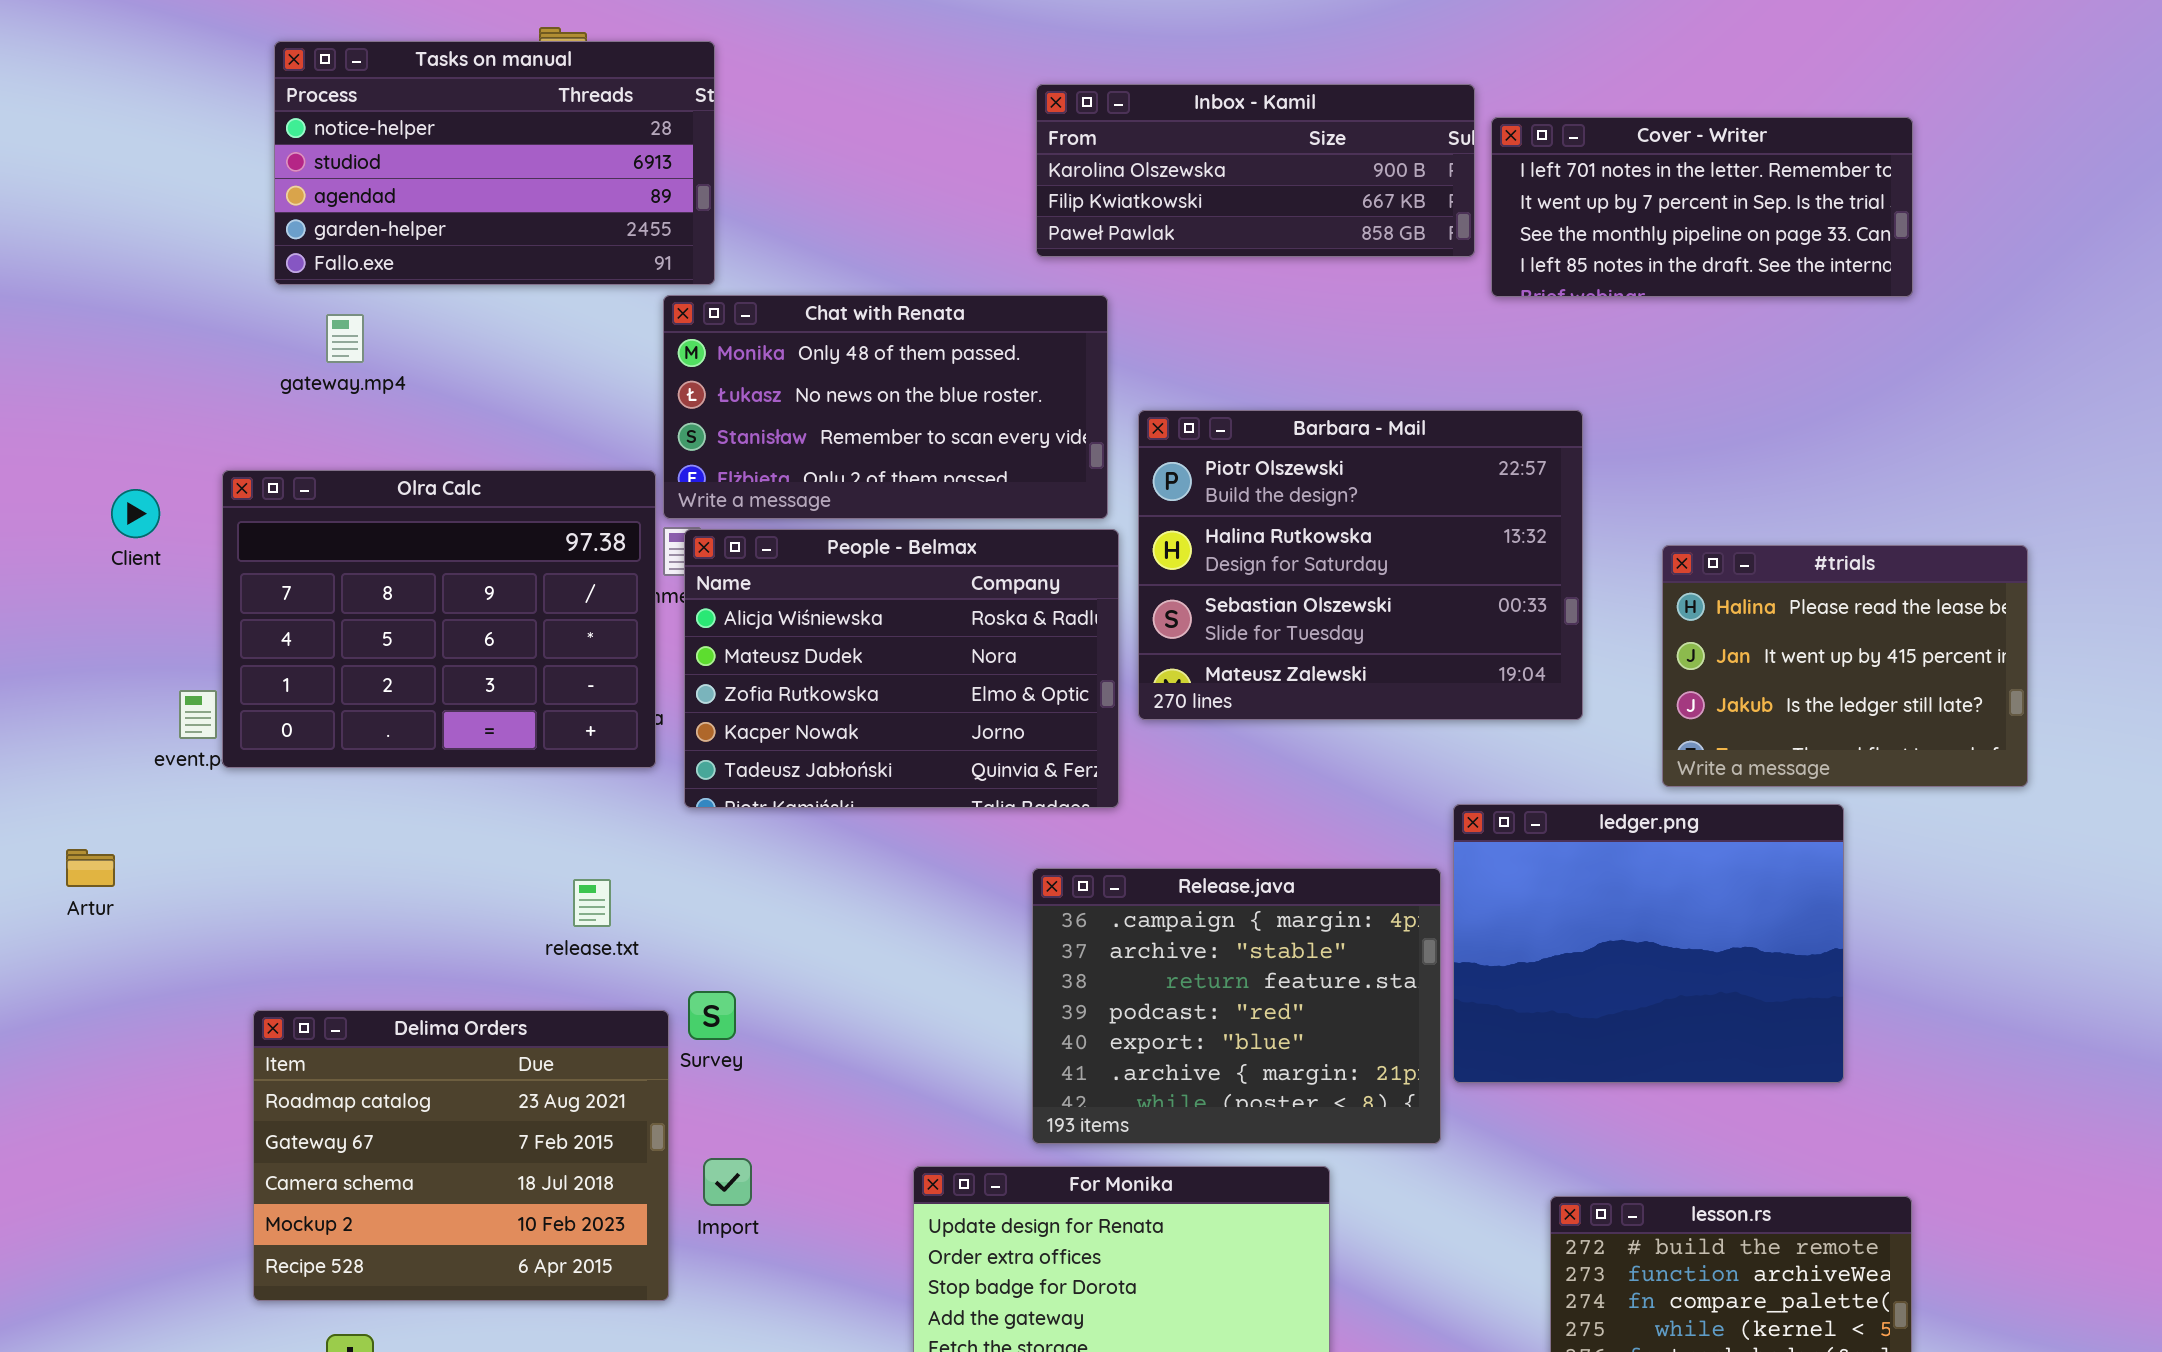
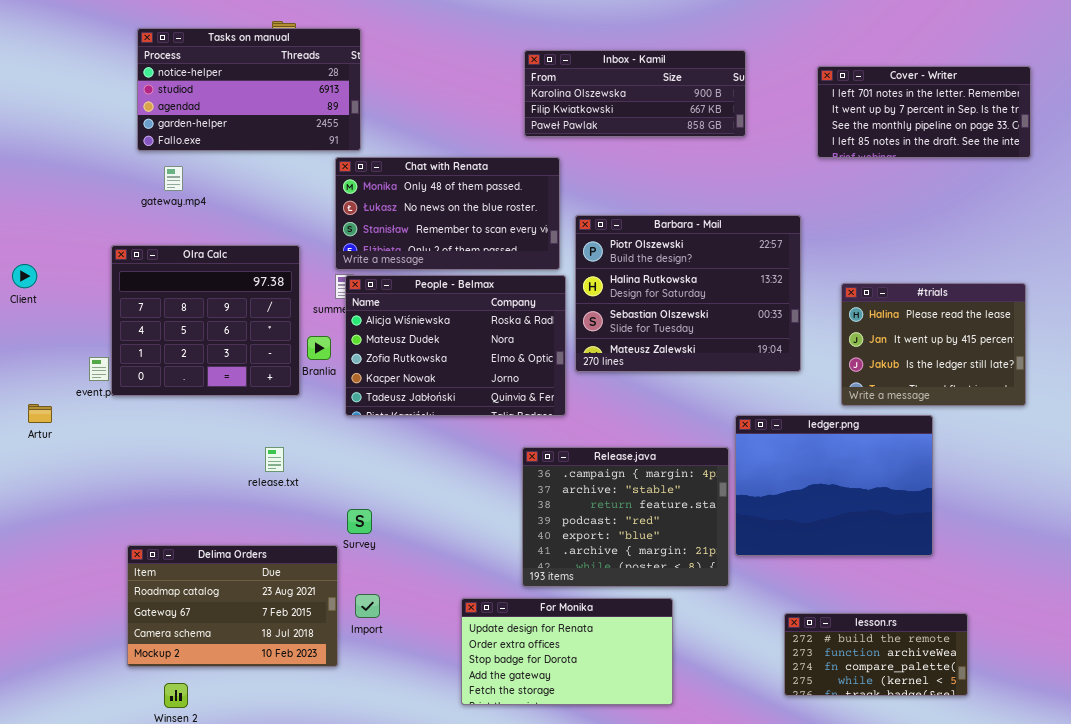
Cover - Writer: [1491,117,1913,297] -> [817,66,1031,158], moved
Olra Calc: [222,470,656,768] -> [111,245,300,396], resized
Client: [111,489,160,538] -> [12,264,37,288], moved
Artur: [66,849,115,887] -> [28,404,52,423], moved
release.txt: [573,879,611,927] -> [265,447,284,472], moved
Delima Orders: [253,1010,669,1301] -> [127,545,338,667], resized

